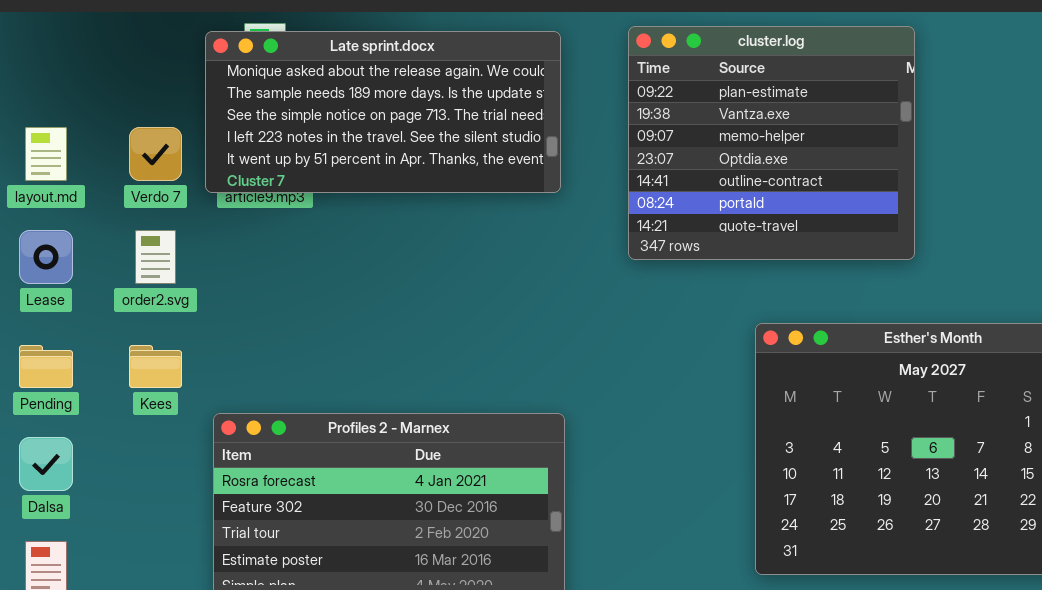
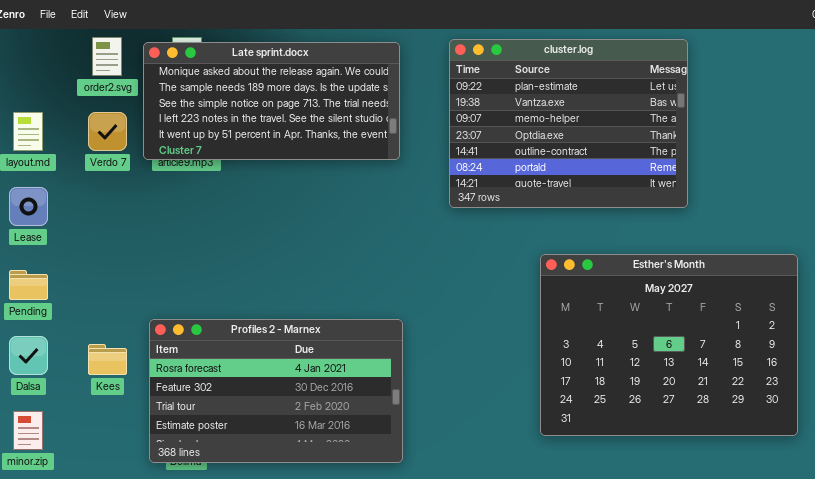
cluster.log: [628,26,915,260] -> [449,39,688,208], resized
order2.svg: [135,230,176,284] -> [92,37,122,76], moved
Kees: [129,345,182,388] -> [88,344,127,375], moved

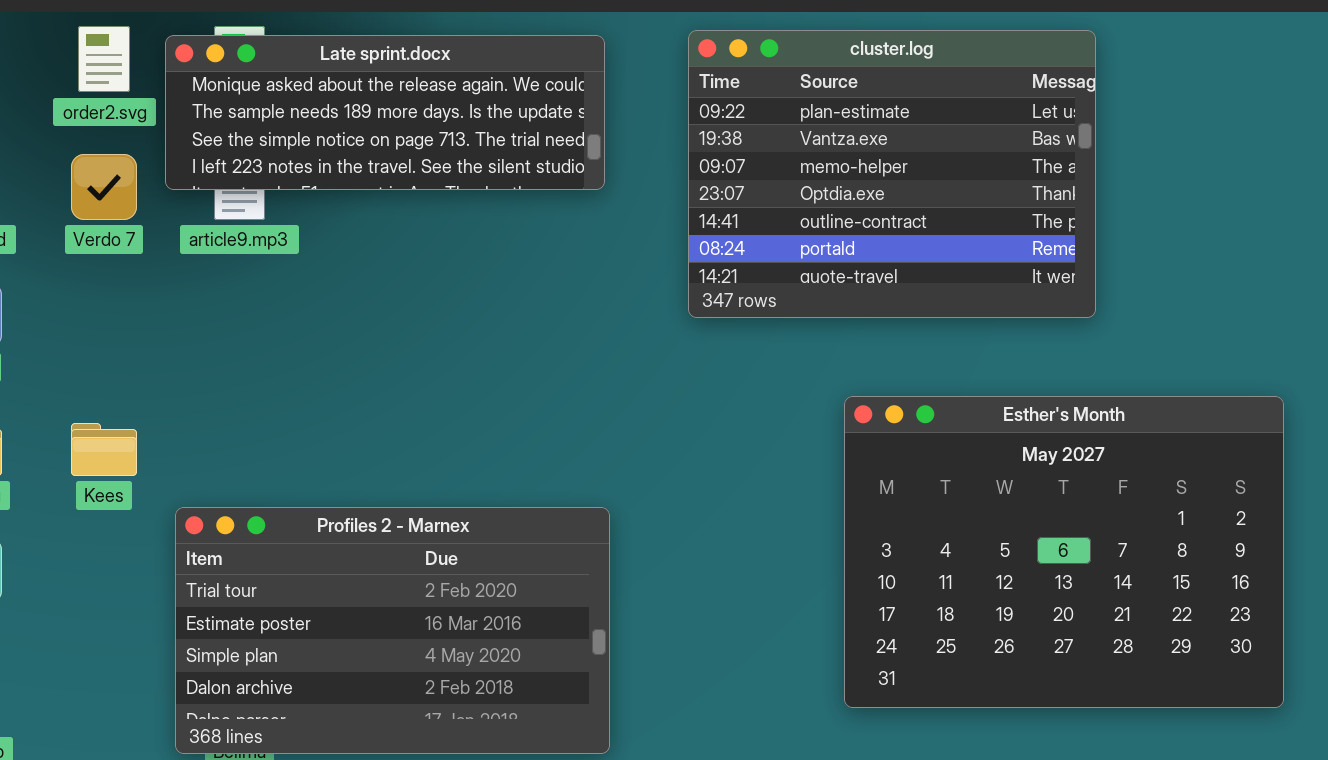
Late sprint.docx: [143,42,400,160] -> [165,35,605,190], resized
Profiles 2 - Marnex: [149,319,403,463] -> [175,507,610,754], scrolled down 2 rows
Kees: [88,344,127,375] -> [71,423,137,476], moved

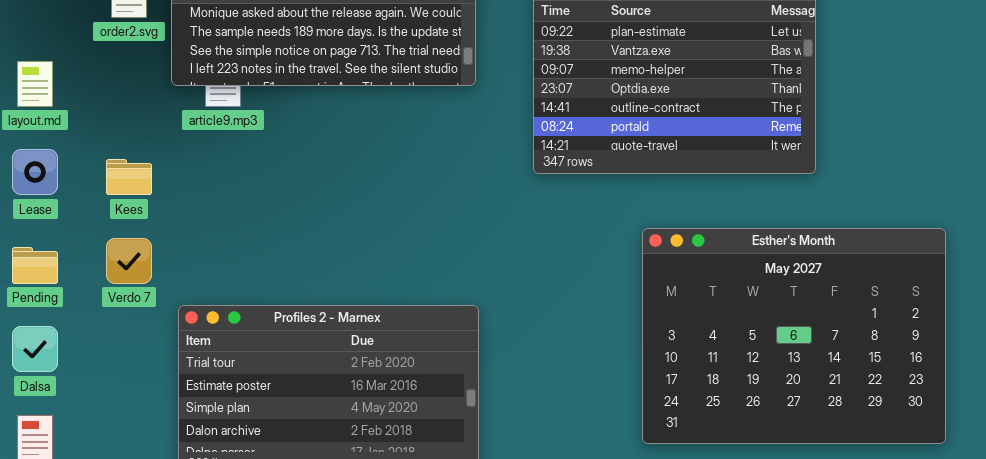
Verdo 7: [71,154,137,220] -> [106,238,152,284], moved
Kees: [71,423,137,476] -> [106,159,152,195], moved

